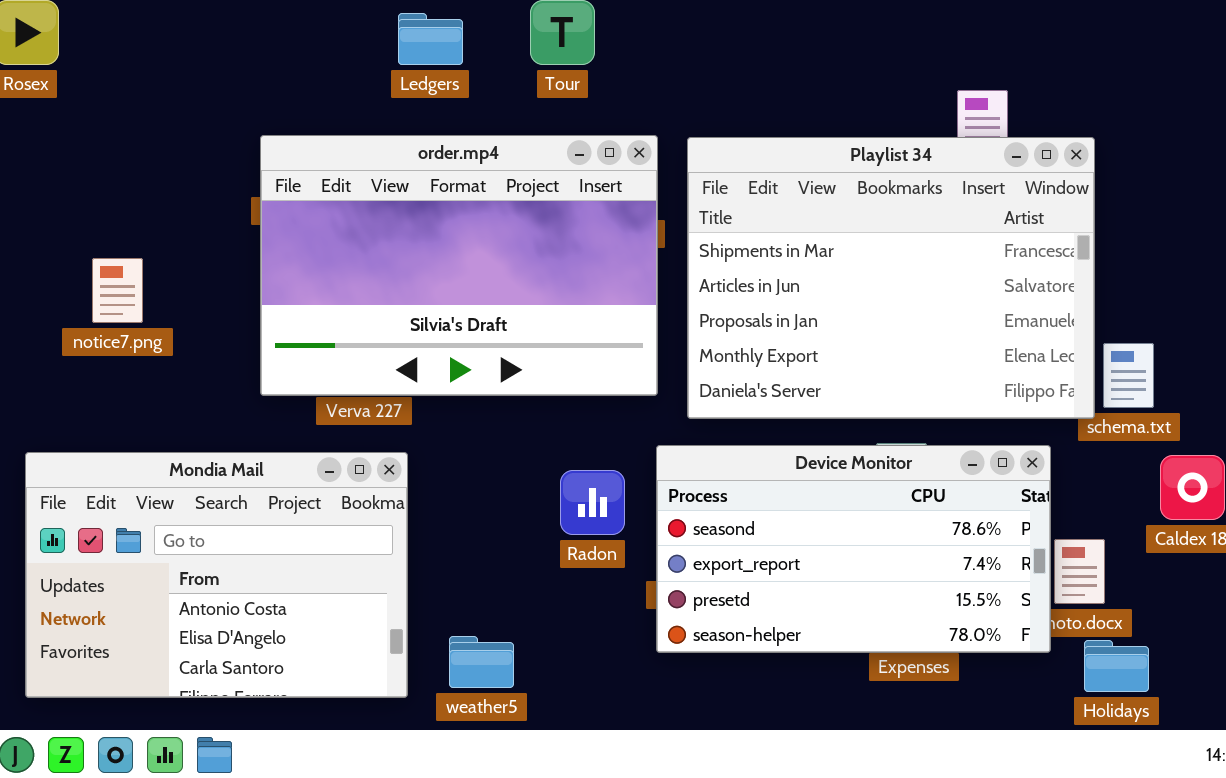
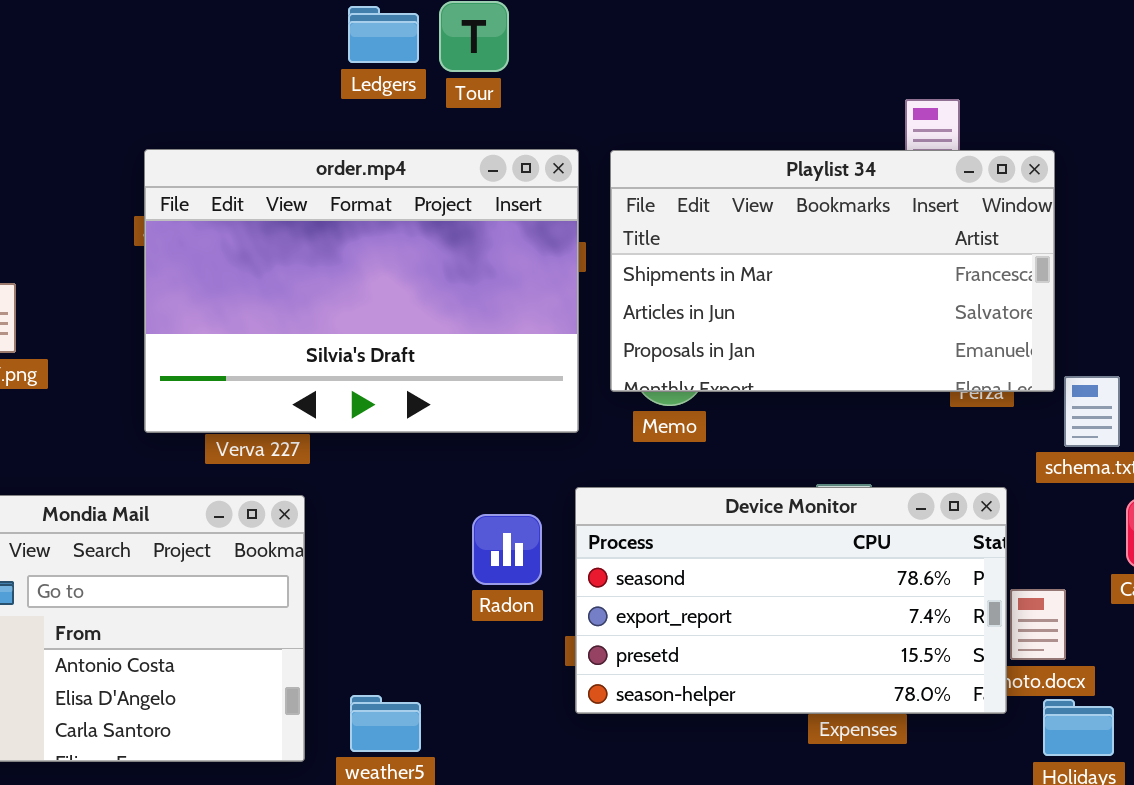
Ledgers: [398,13,463,65] -> [348,6,419,63], moved
Playlist 34: [687,137,1095,419] -> [610,150,1055,392], resized

